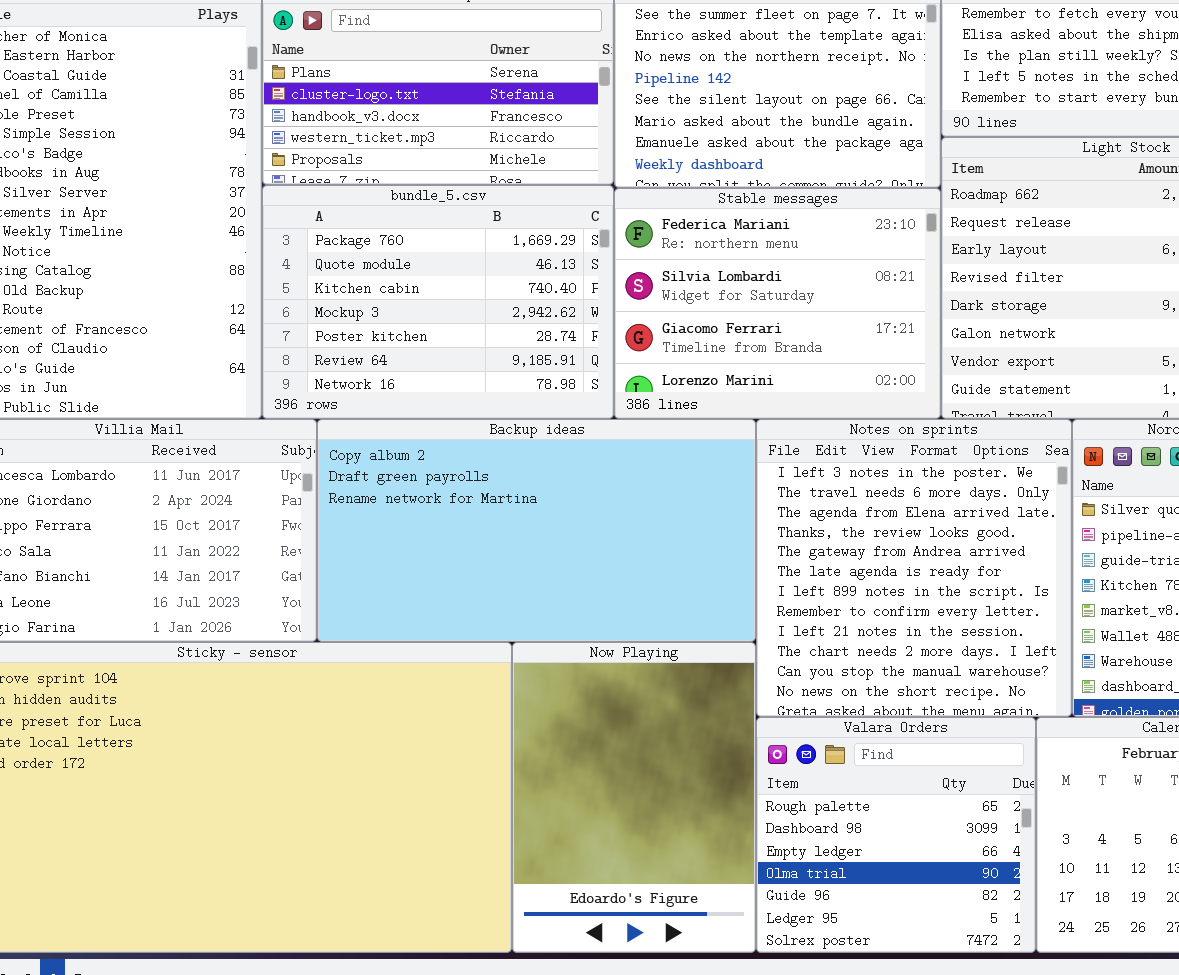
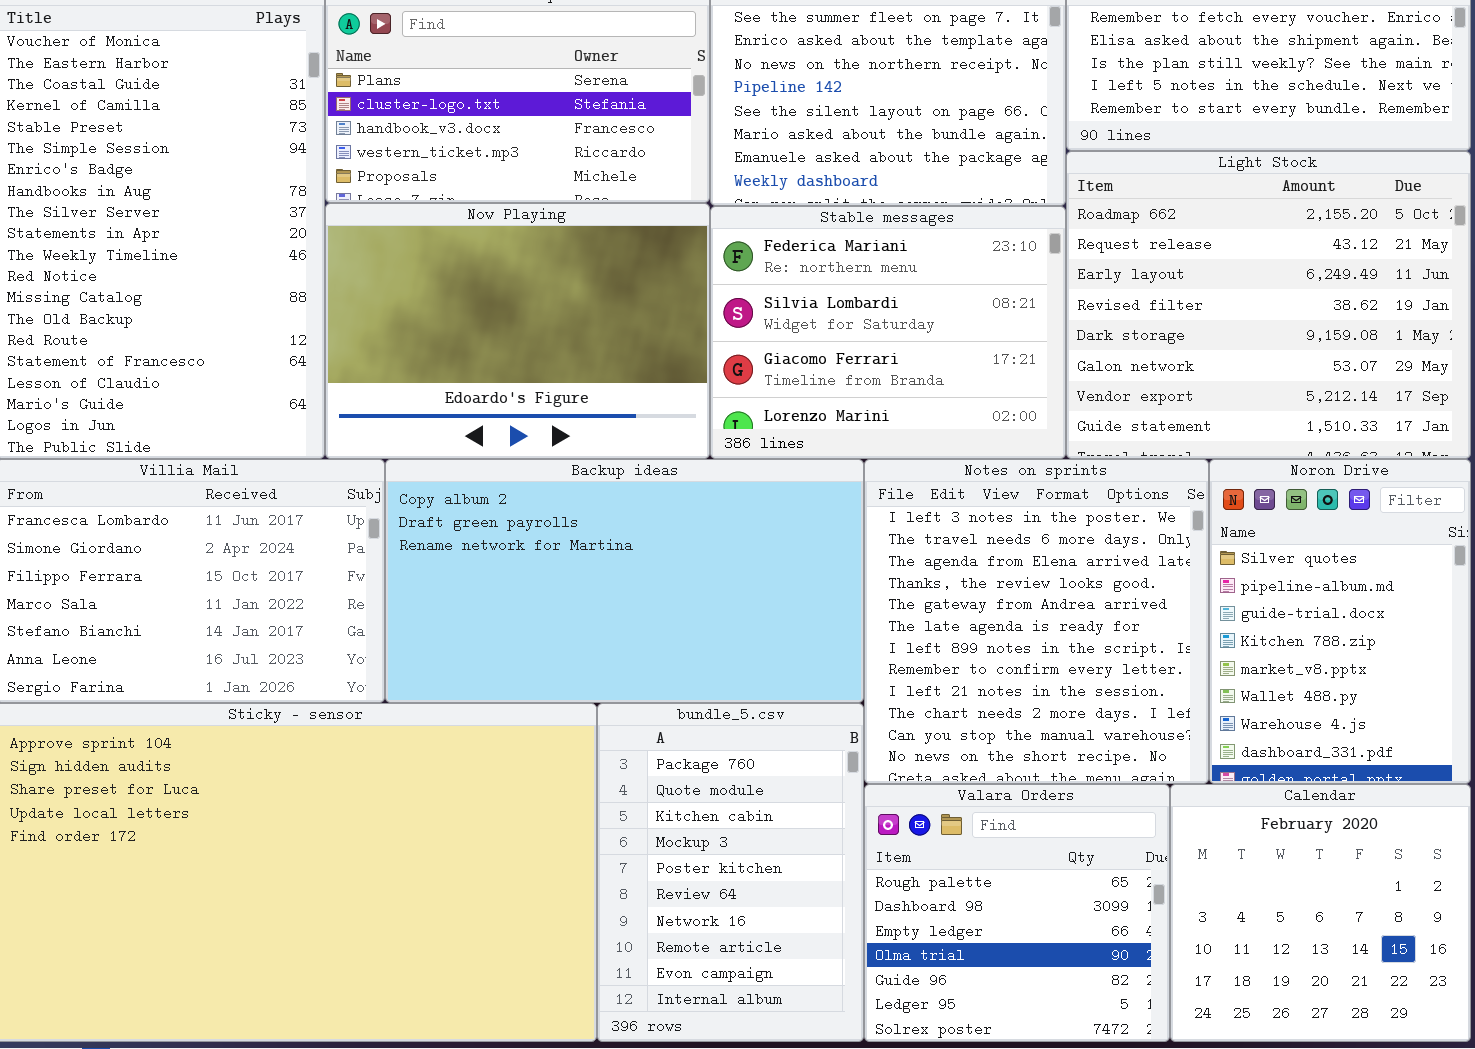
bundle_5.csv: [262,185,614,419] -> [597,703,864,1042], moved, resized
Now Playing: [512,642,756,953] -> [325,203,710,459], moved, resized

